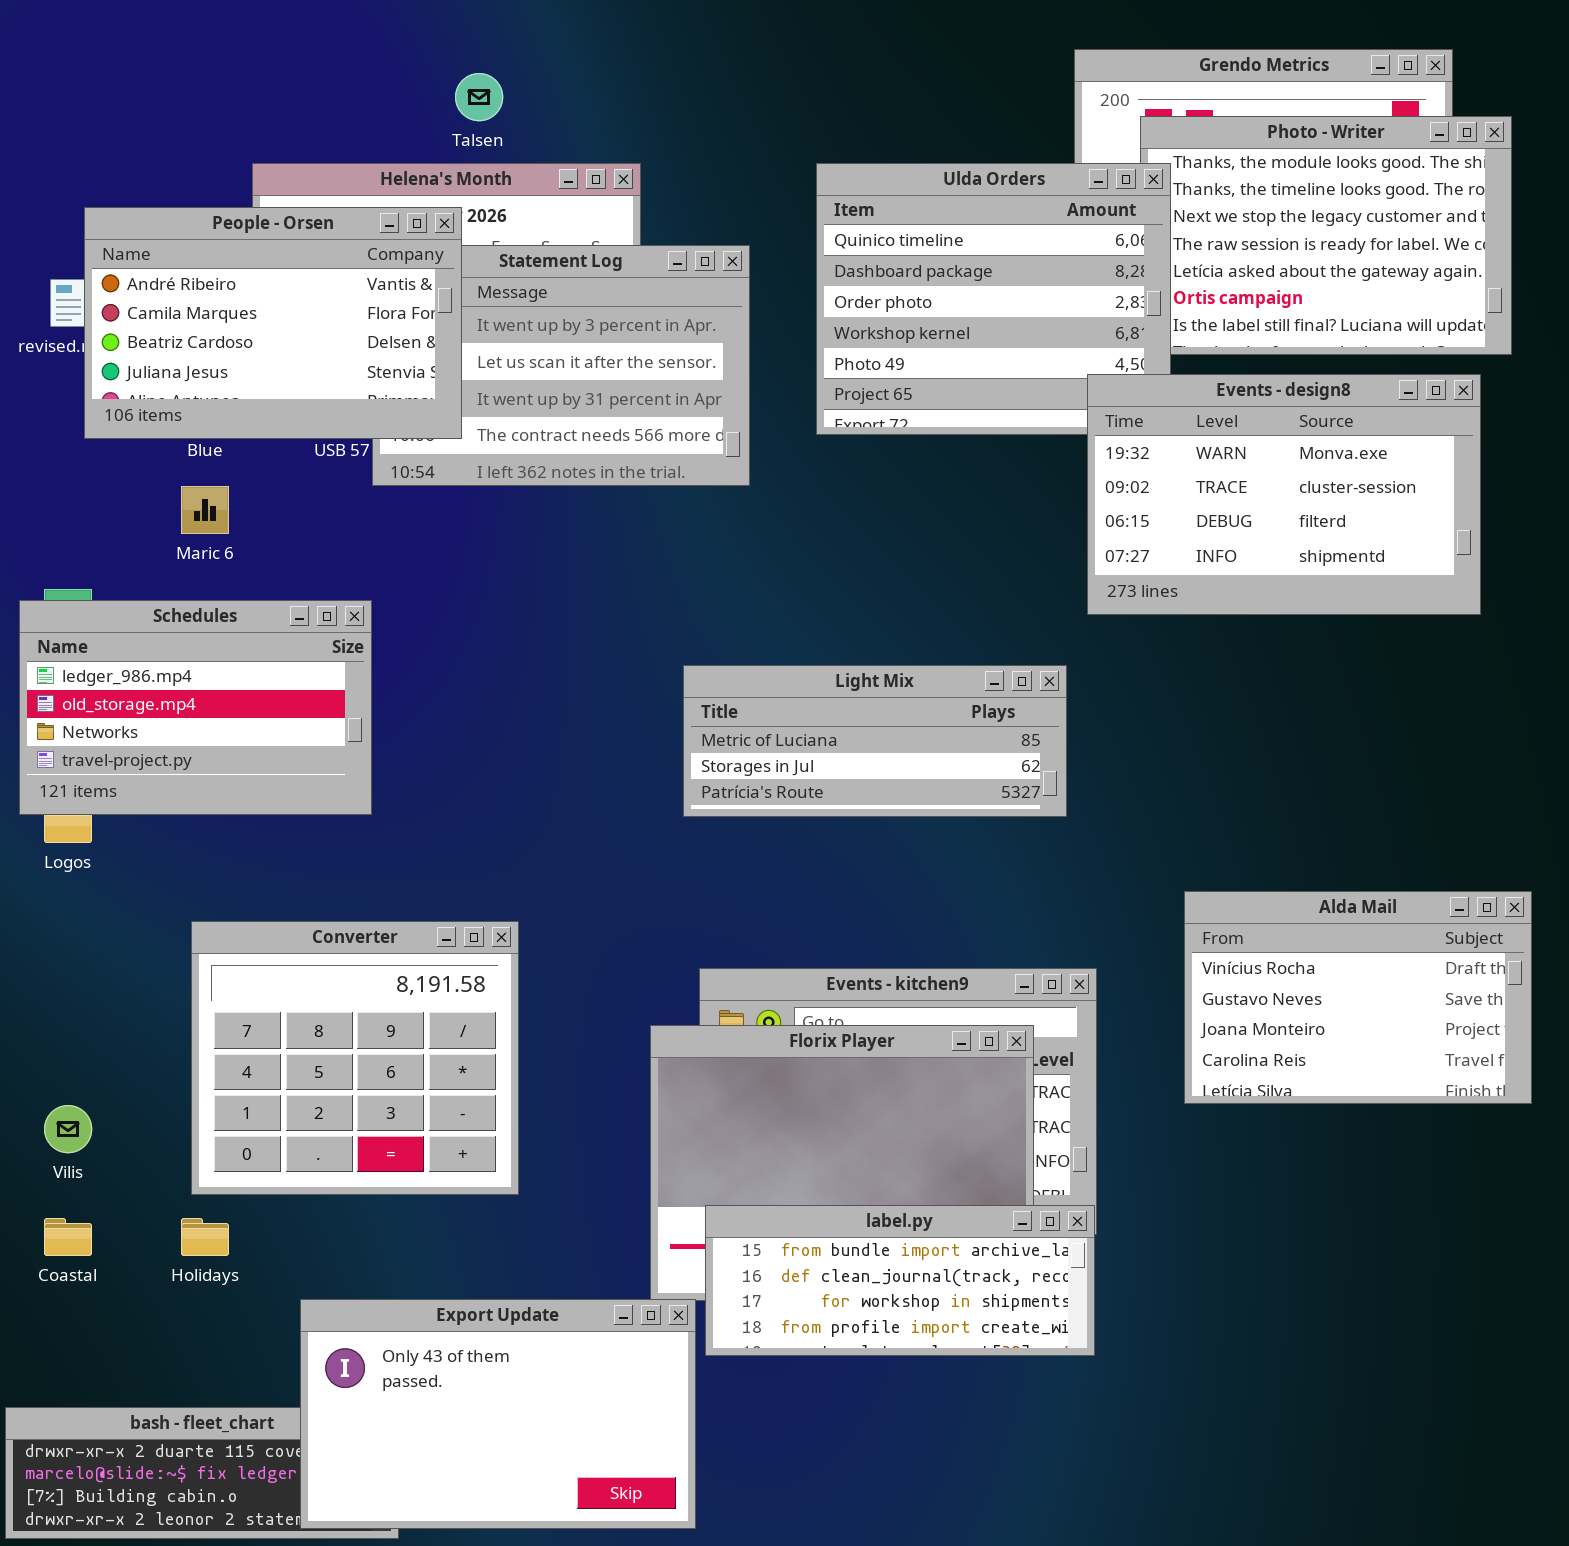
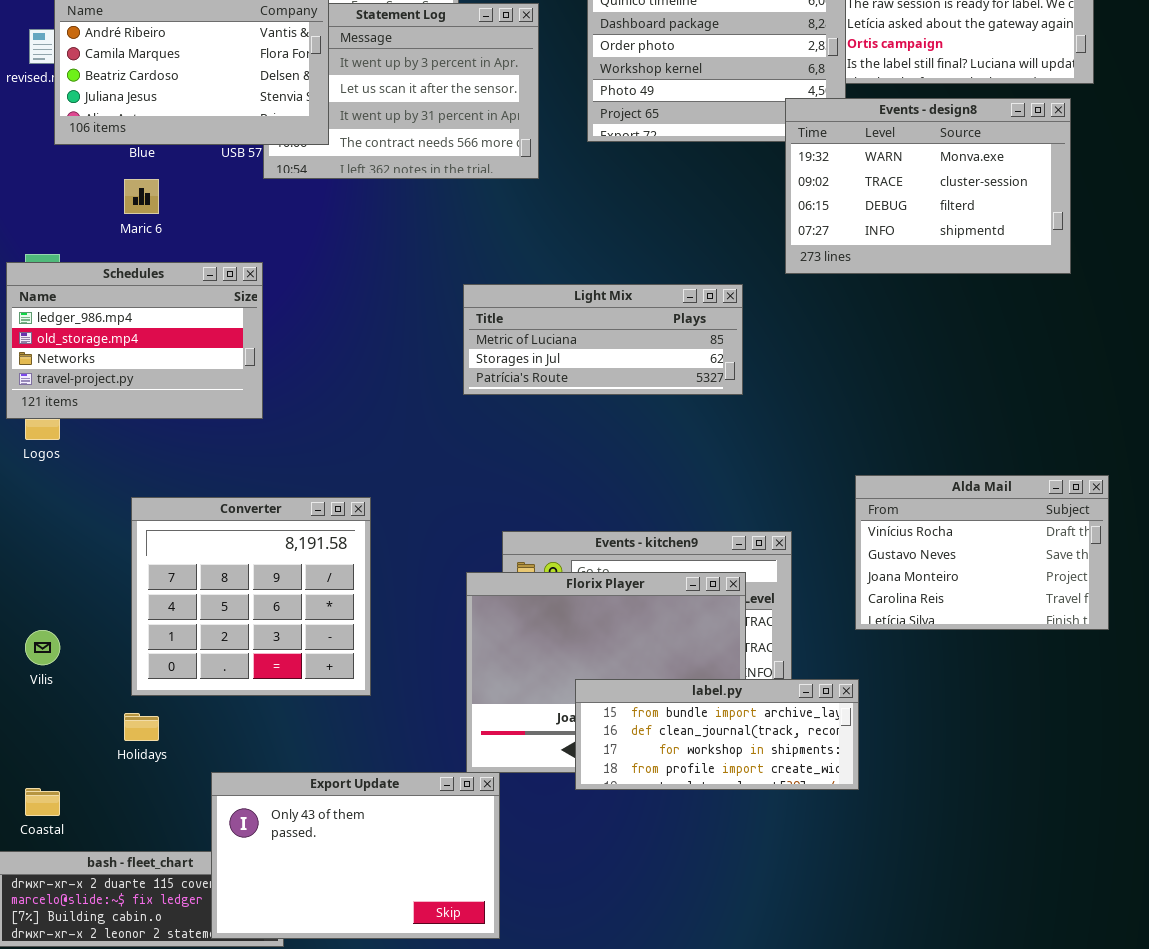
Light Mix: [683,665,1067,817] -> [463,284,743,395], moved
label.py: [705,1205,1095,1356] -> [575,679,859,790], moved
Coastal: [44,1218,92,1256] -> [25,788,60,816], moved

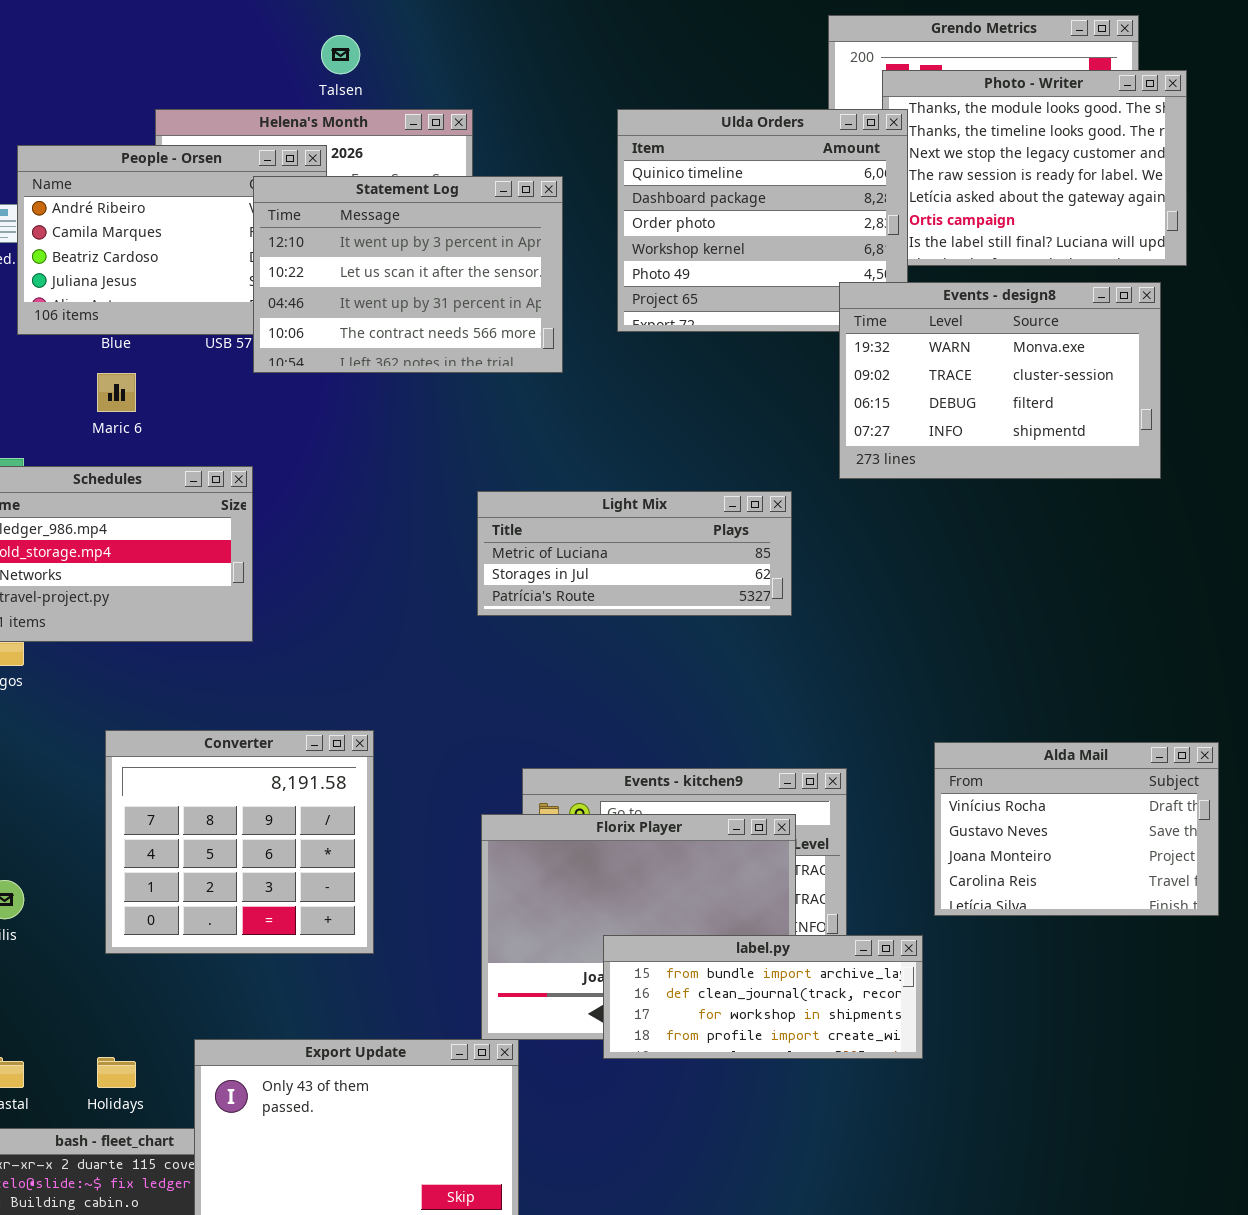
Statement Log: [263,3,539,179] -> [253,176,563,373], raised
Alda Mail: [855,475,1109,630] -> [934,742,1219,916], moved
Holidays: [124,713,159,741] -> [97,1057,136,1088], moved

